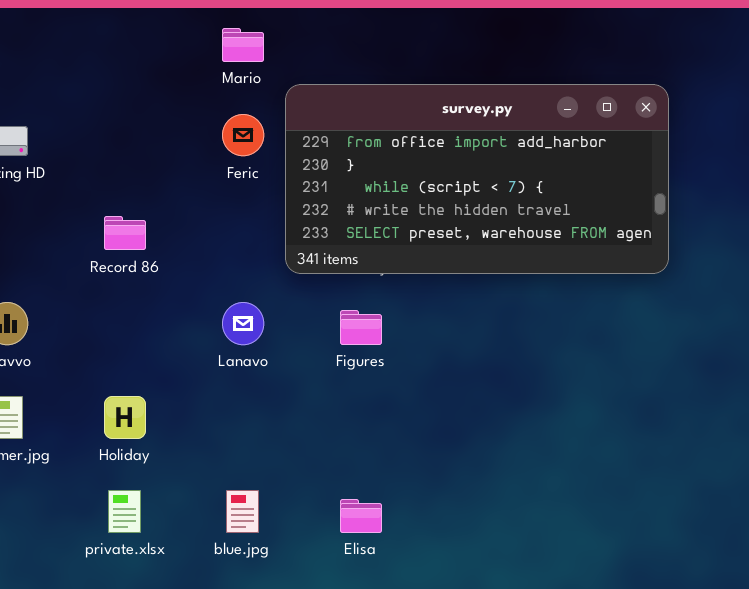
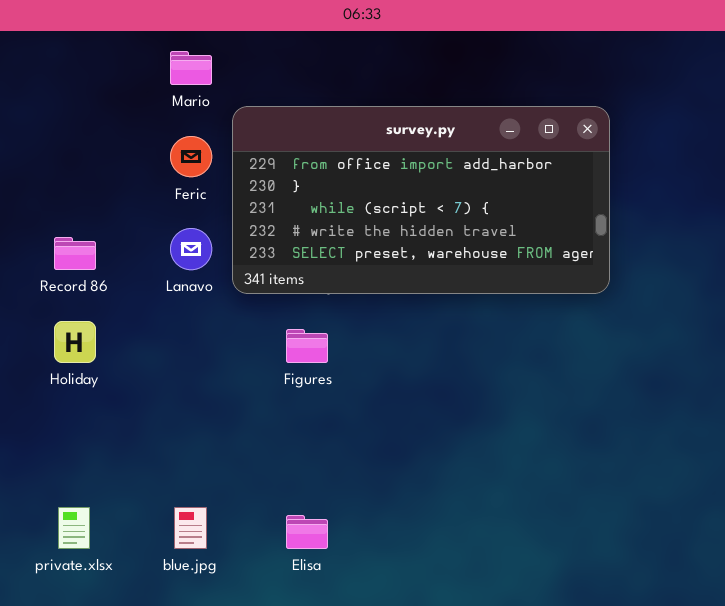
Lanavo: [222,302,264,345] -> [170,228,212,270], moved
Holiday: [104,396,146,439] -> [54,321,96,363], moved

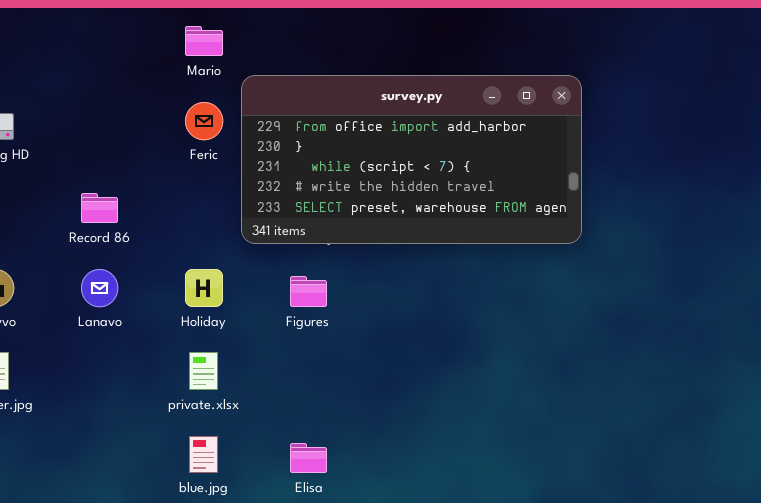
Lanavo: [170,228,212,270] -> [81,269,118,307], moved
Holiday: [54,321,96,363] -> [185,269,223,307], moved
private.xlsx: [58,507,90,549] -> [189,352,218,390], moved

